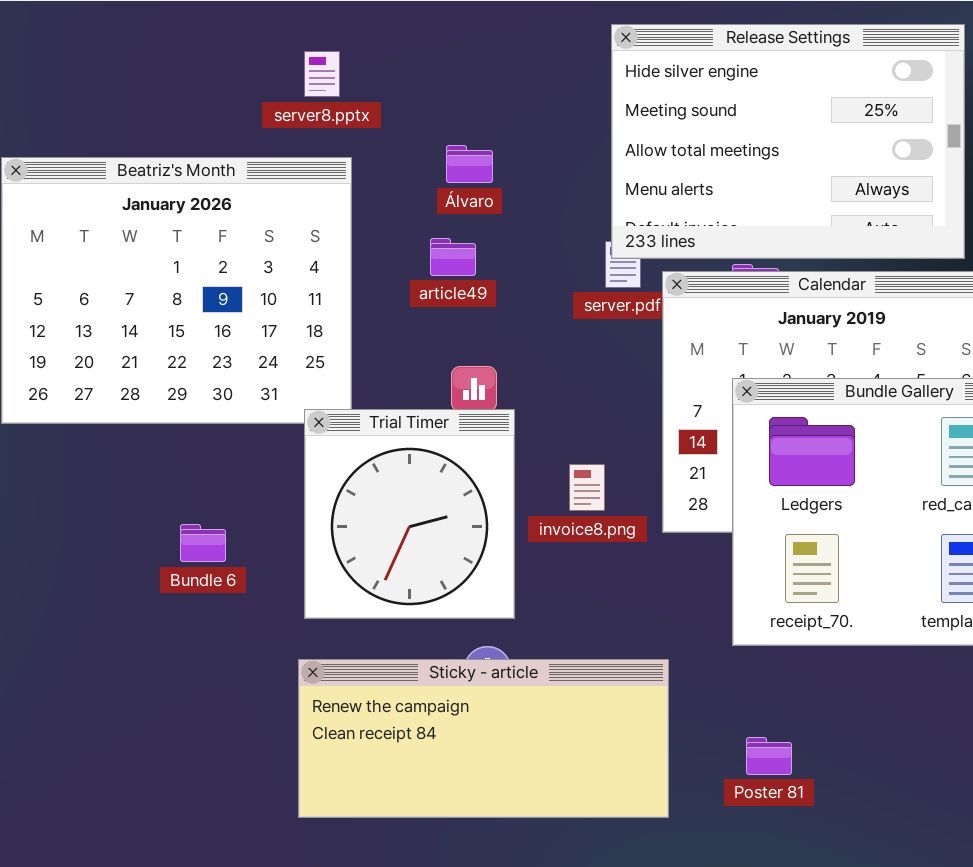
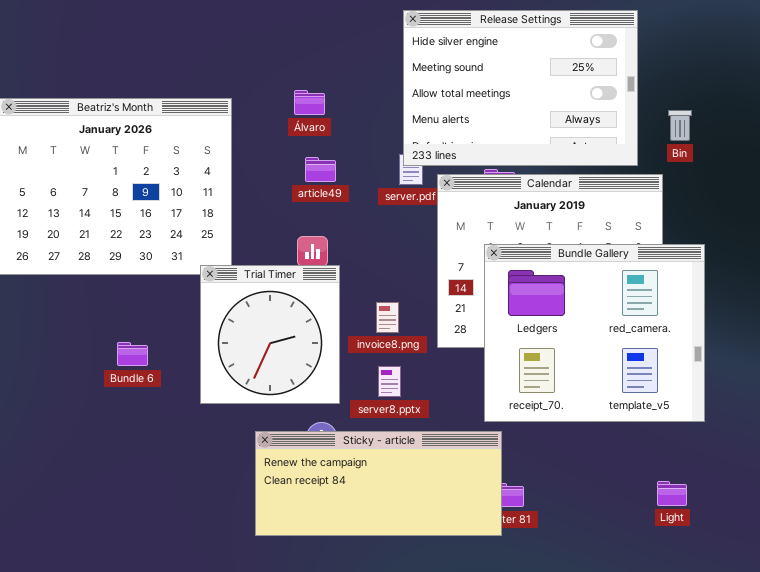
server8.pptx: [304,51,340,97] -> [378,366,401,397], moved
article49: [430,238,476,276] -> [305,157,336,182], moved
Sticky - article: [298,659,669,818] -> [255,431,502,536], moved

